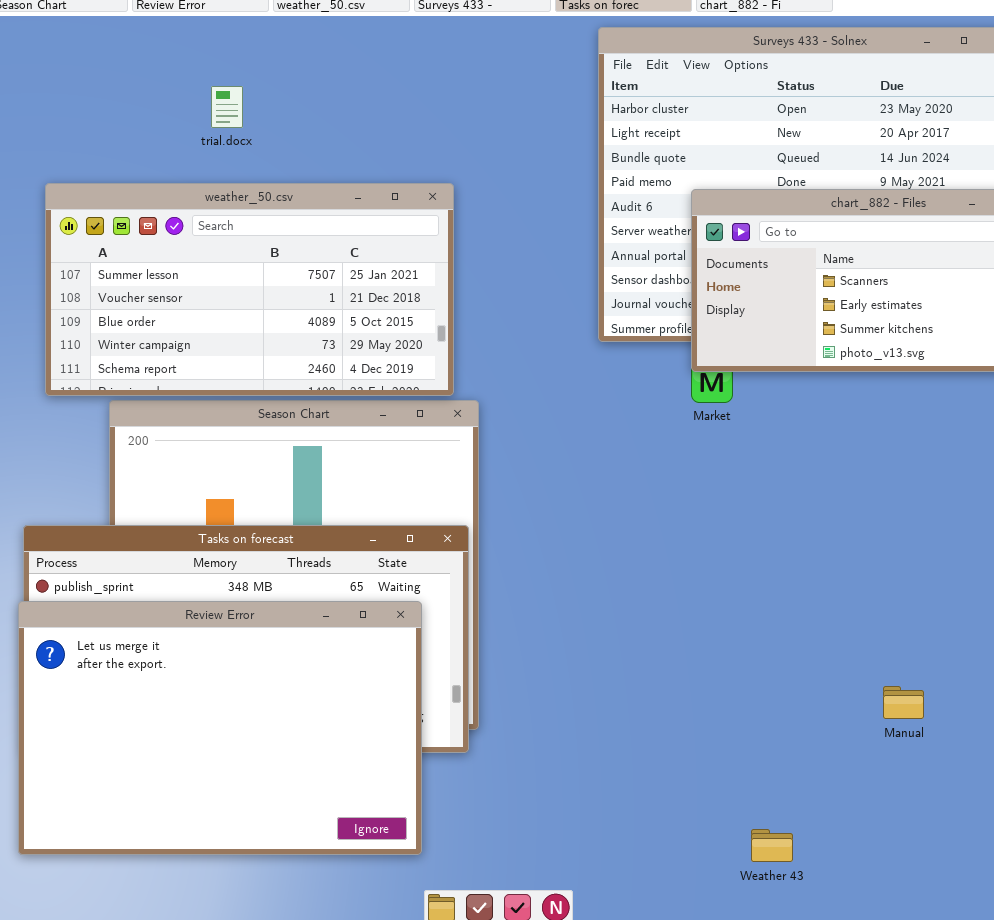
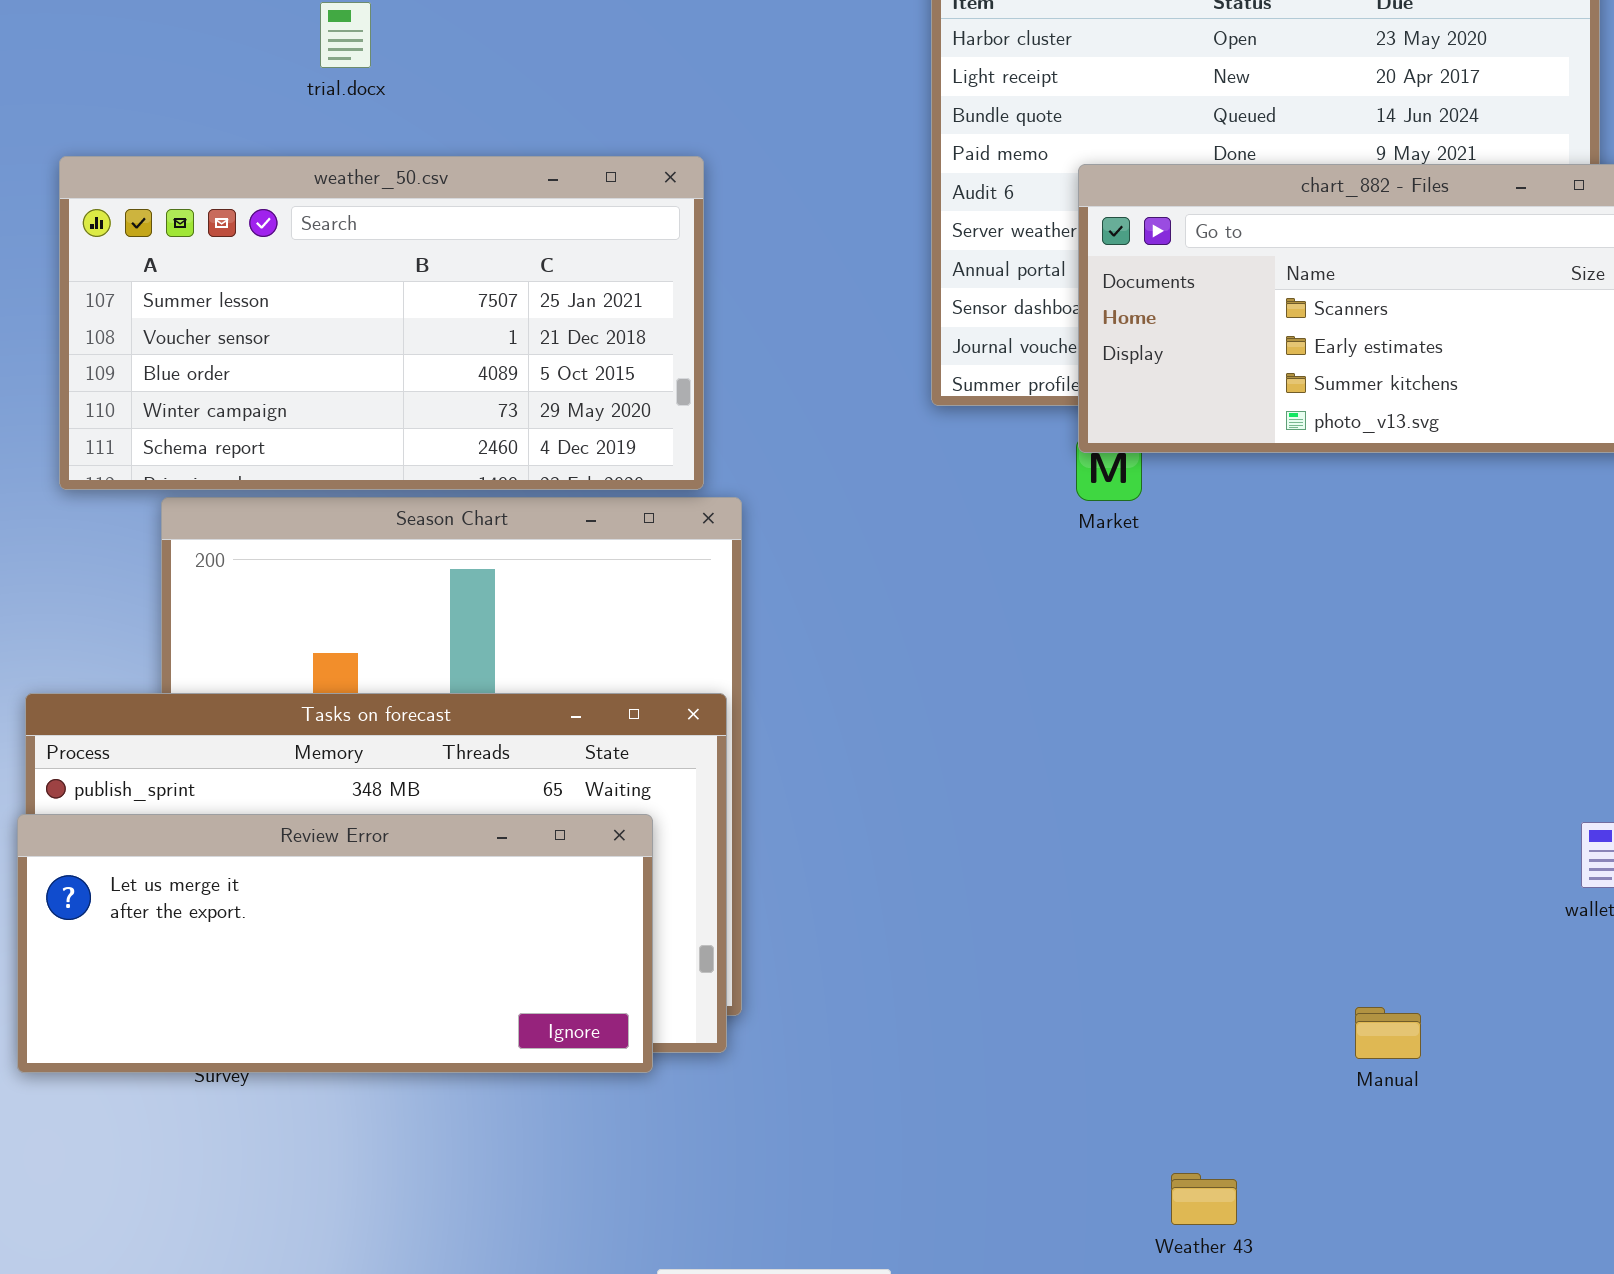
Review Error: [18,601,422,855] -> [17,814,653,1073], resized
Manual: [883,686,924,719] -> [1355,1007,1421,1059], moved

